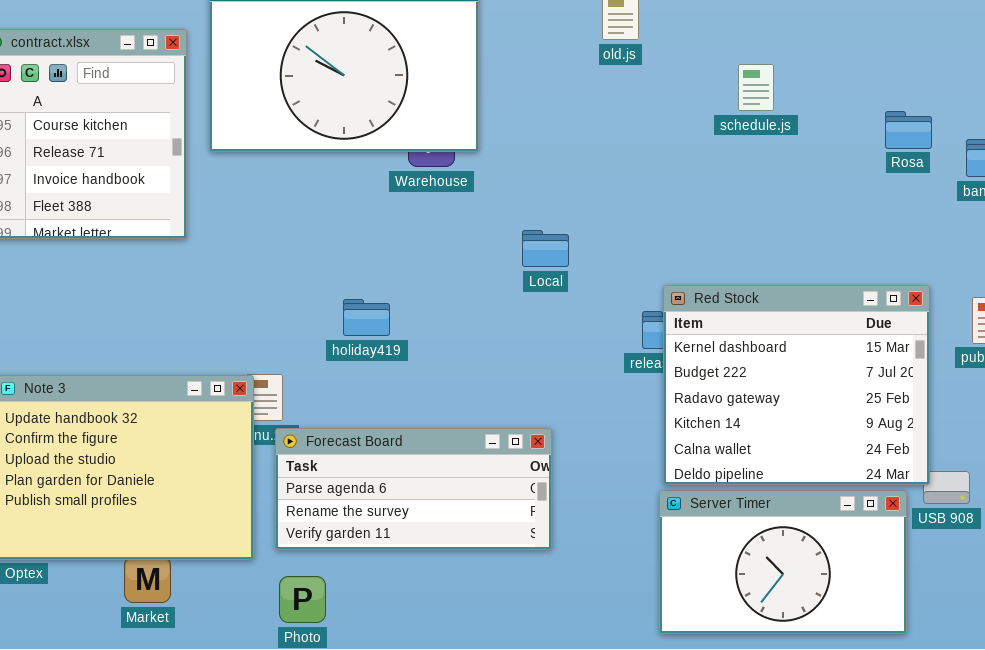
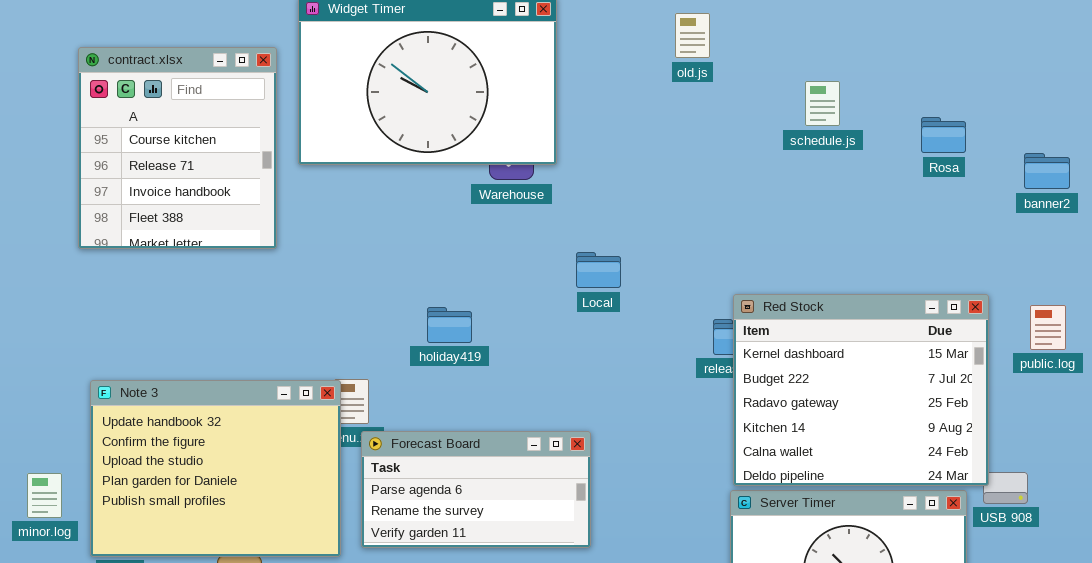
Rosa: [885,111,932,149] -> [921,117,966,153], moved
Local: [522,230,569,267] -> [576,252,621,288], moved
Forecast Board: [275,428,552,550] -> [361,431,591,548], resized

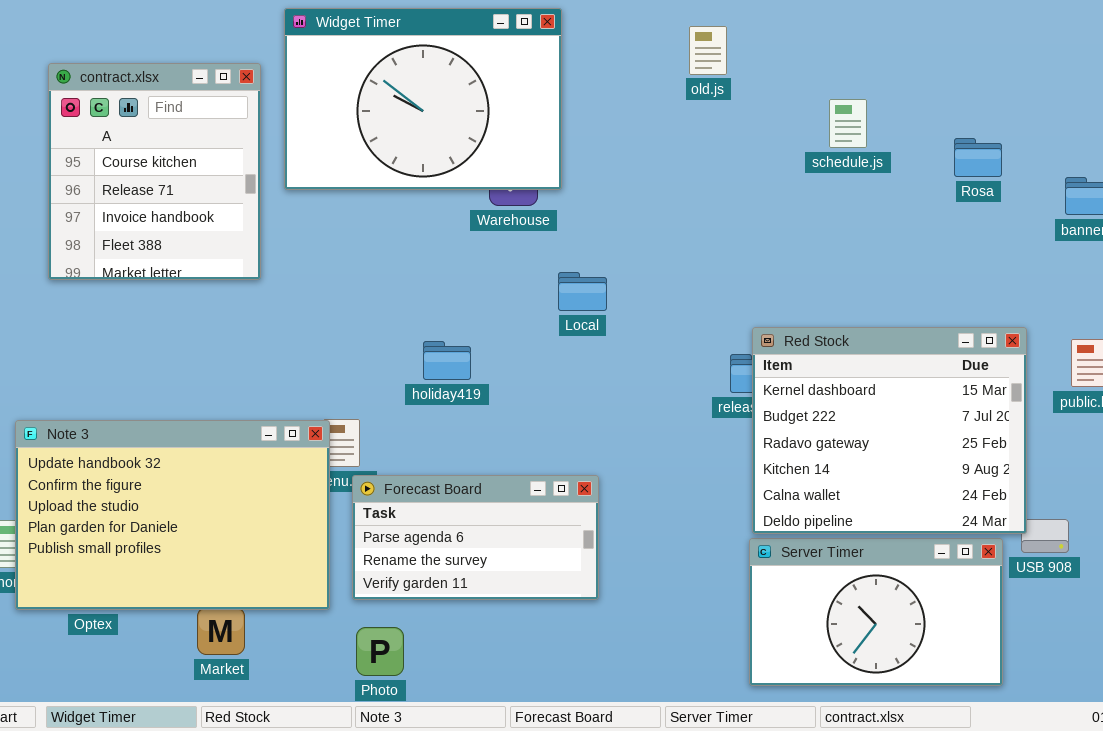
Local: [576,252,621,288] -> [558,272,607,311], moved
Note 3: [90,380,341,557] -> [15,420,330,610], resized

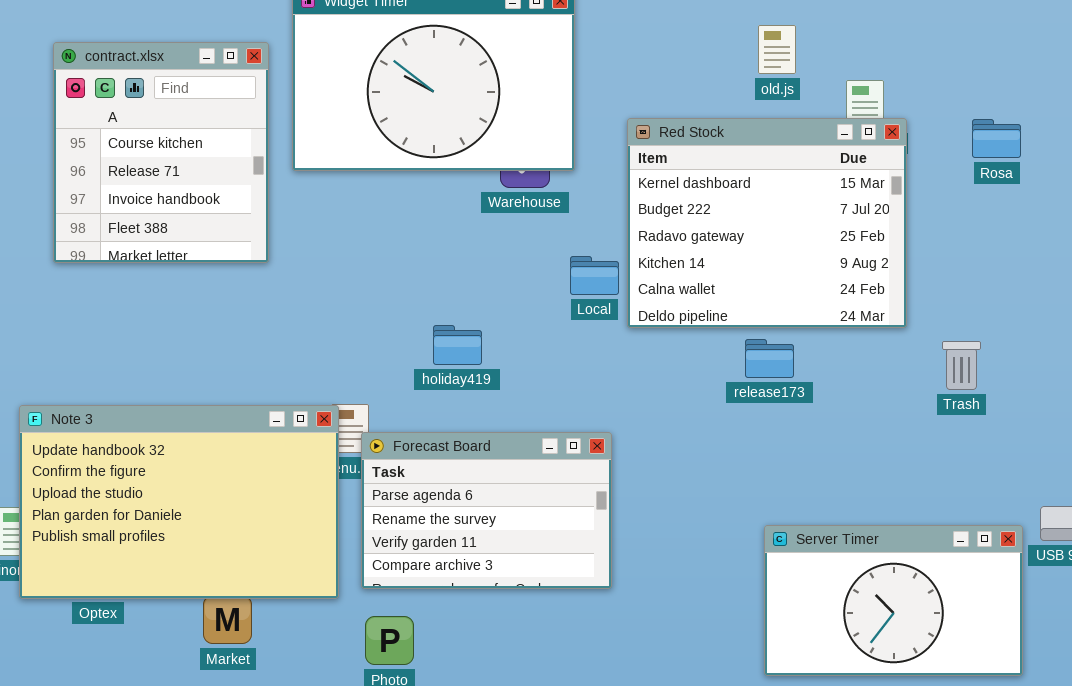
old.js: [689,26,727,75] -> [758,25,796,74], moved
Red Stock: [752,327,1027,534] -> [627,118,907,328], moved
Forecast Board: [352,475,599,600] -> [361,432,612,589], resized

